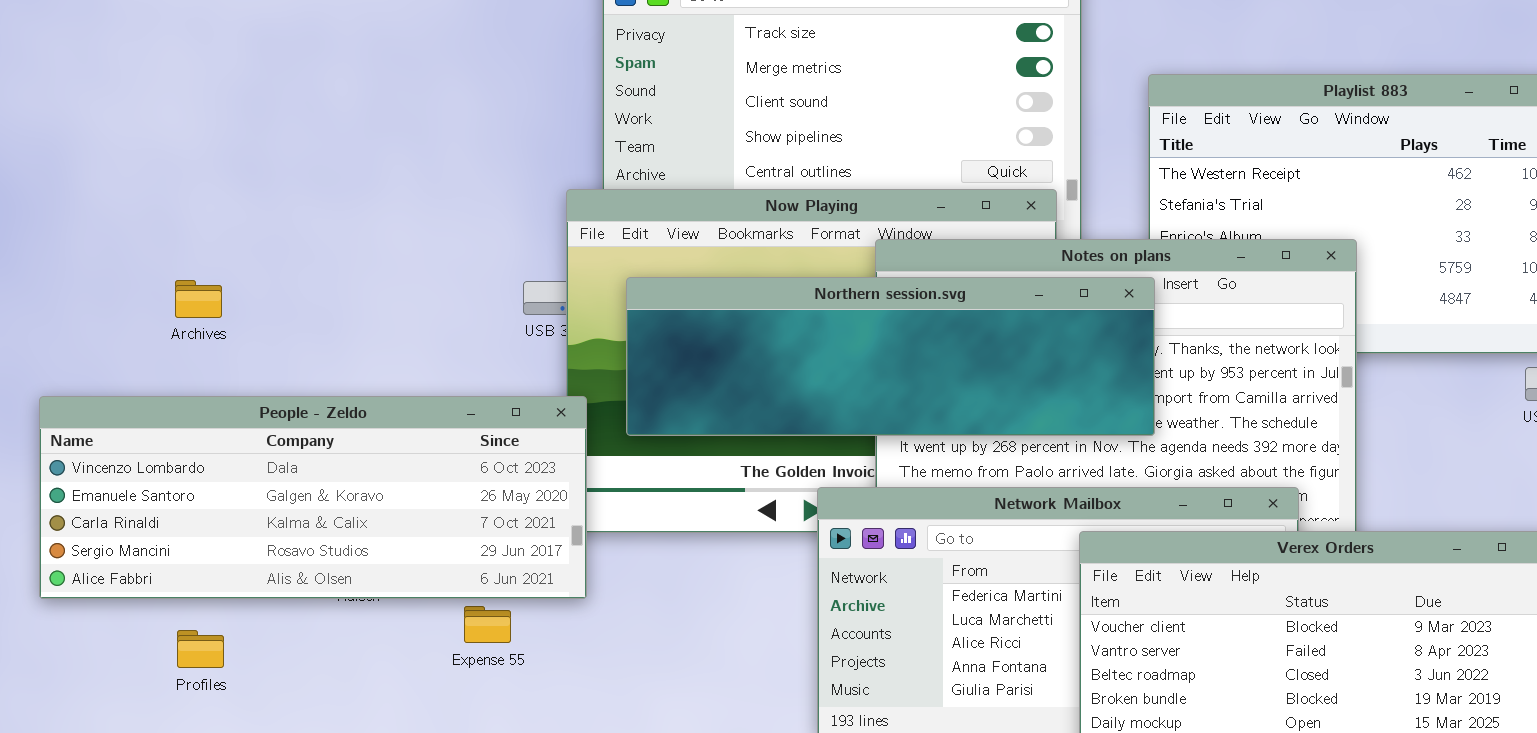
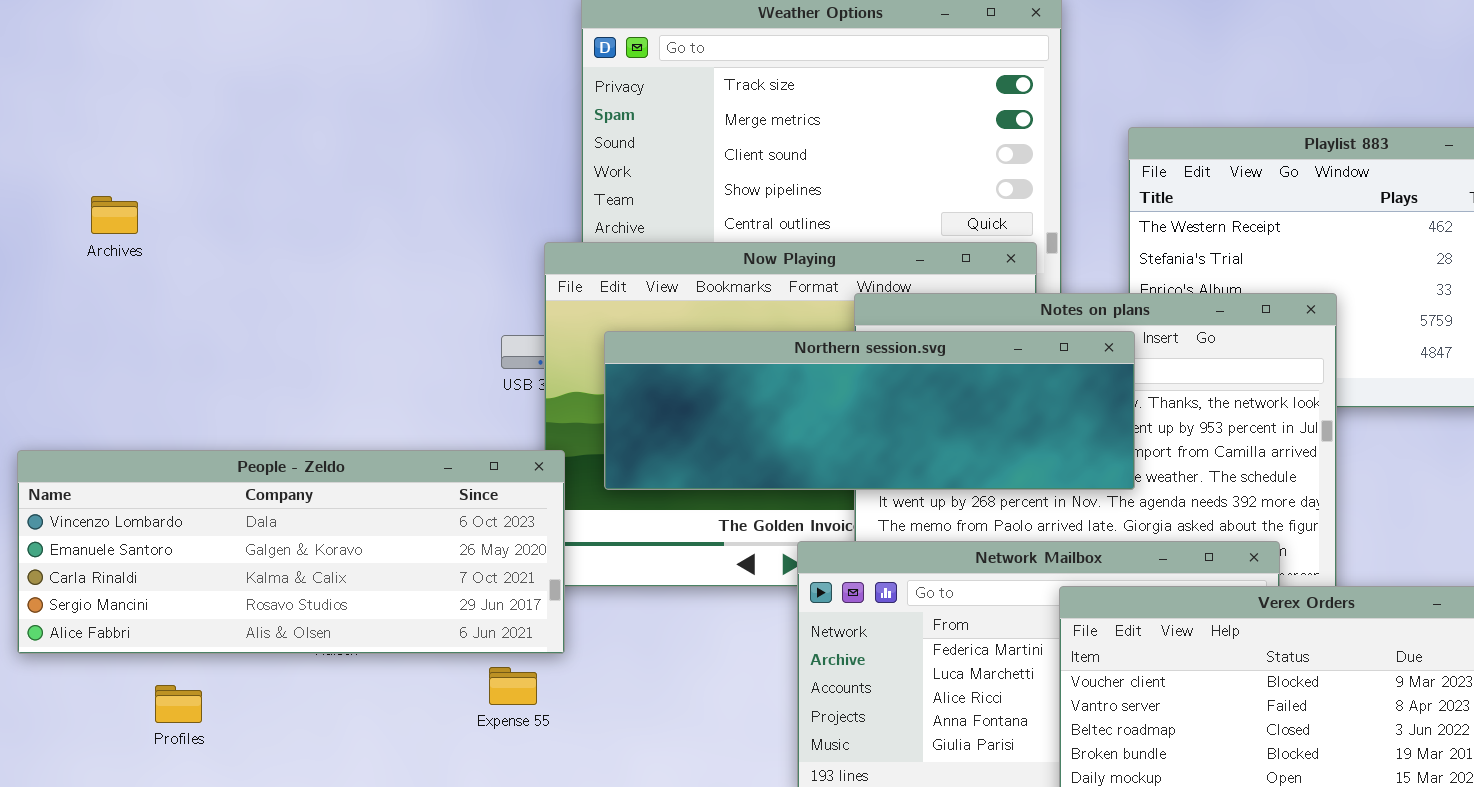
Archives: [175,280,222,318] -> [91,196,138,234], moved
Expense 55: [464,606,511,643] -> [489,667,537,705], moved

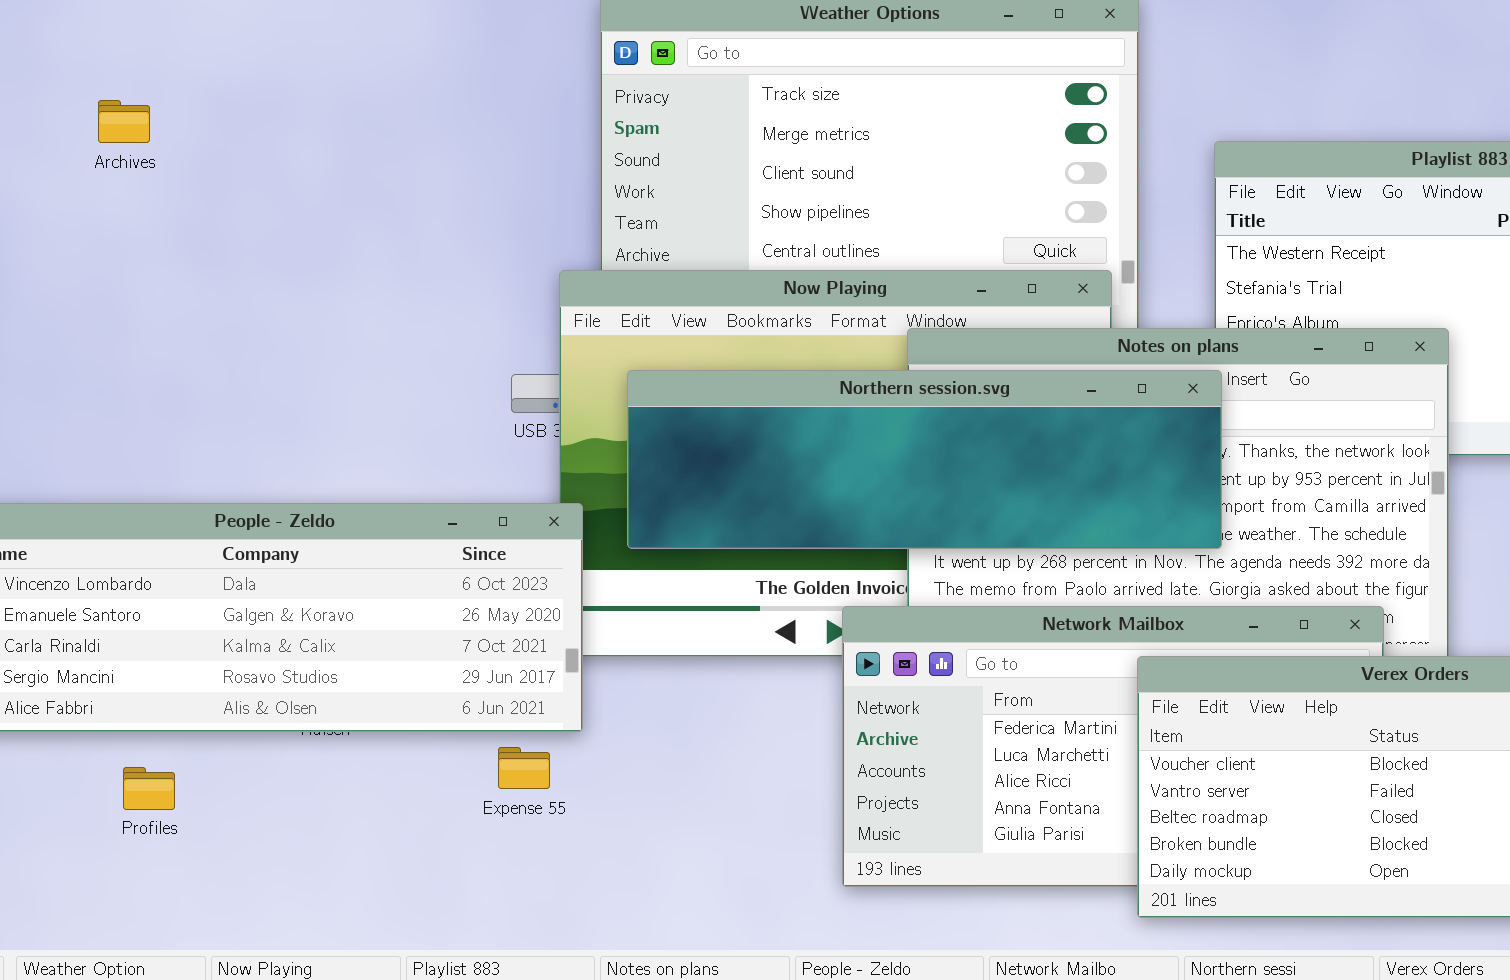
Archives: [91,196,138,234] -> [98,100,150,143], moved

